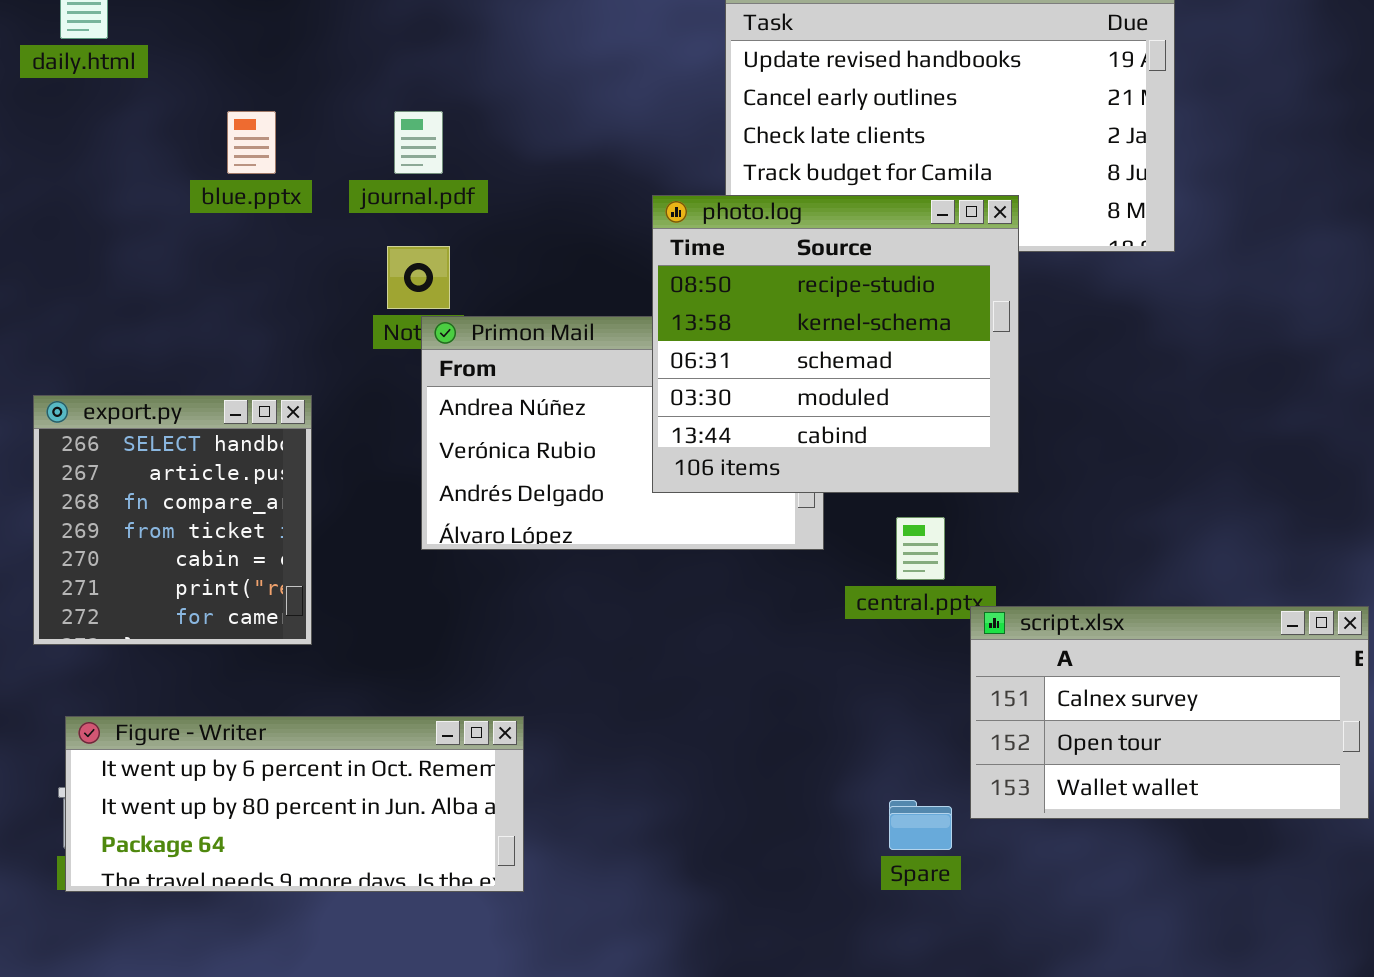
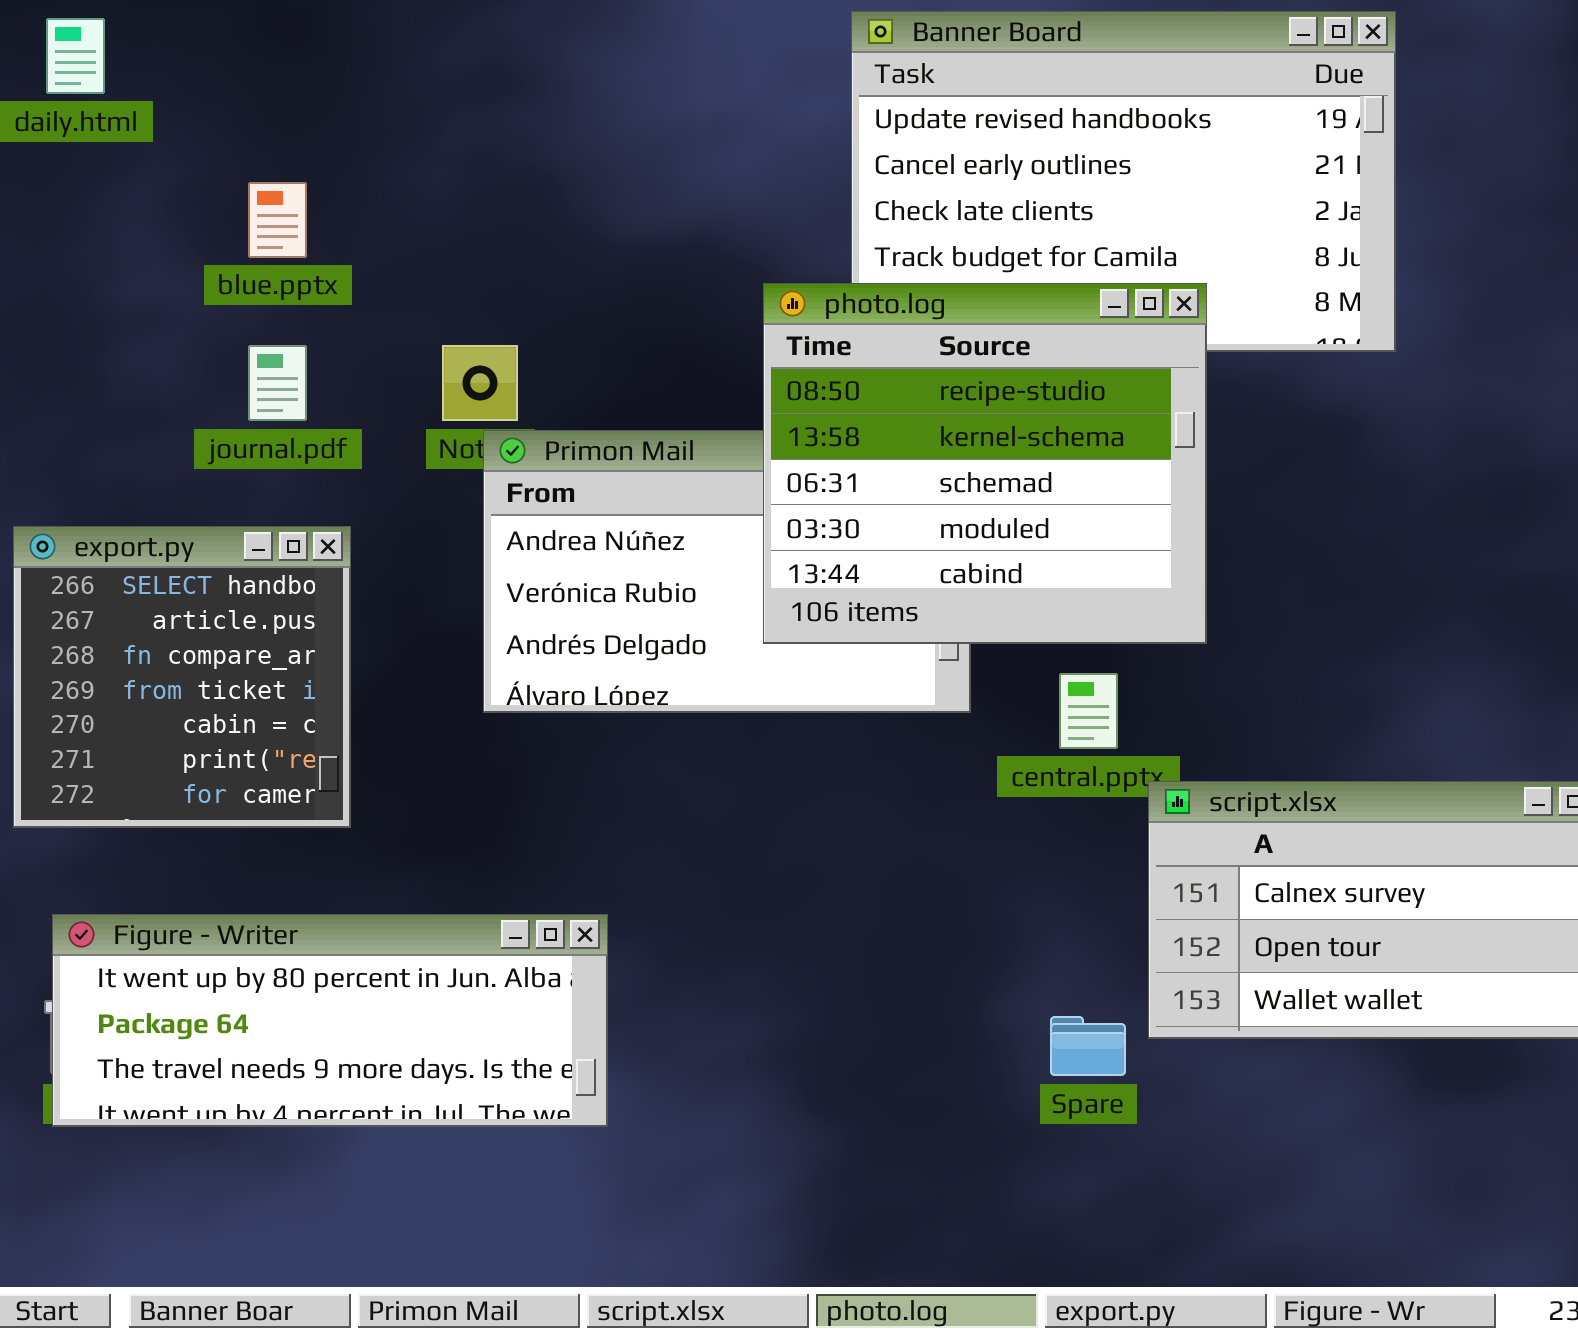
journal.pdf: [394,111,443,174] -> [248,345,307,421], moved
Figure - Writer: [65,716,524,892] -> [52,914,608,1127], scrolled down 1 row

